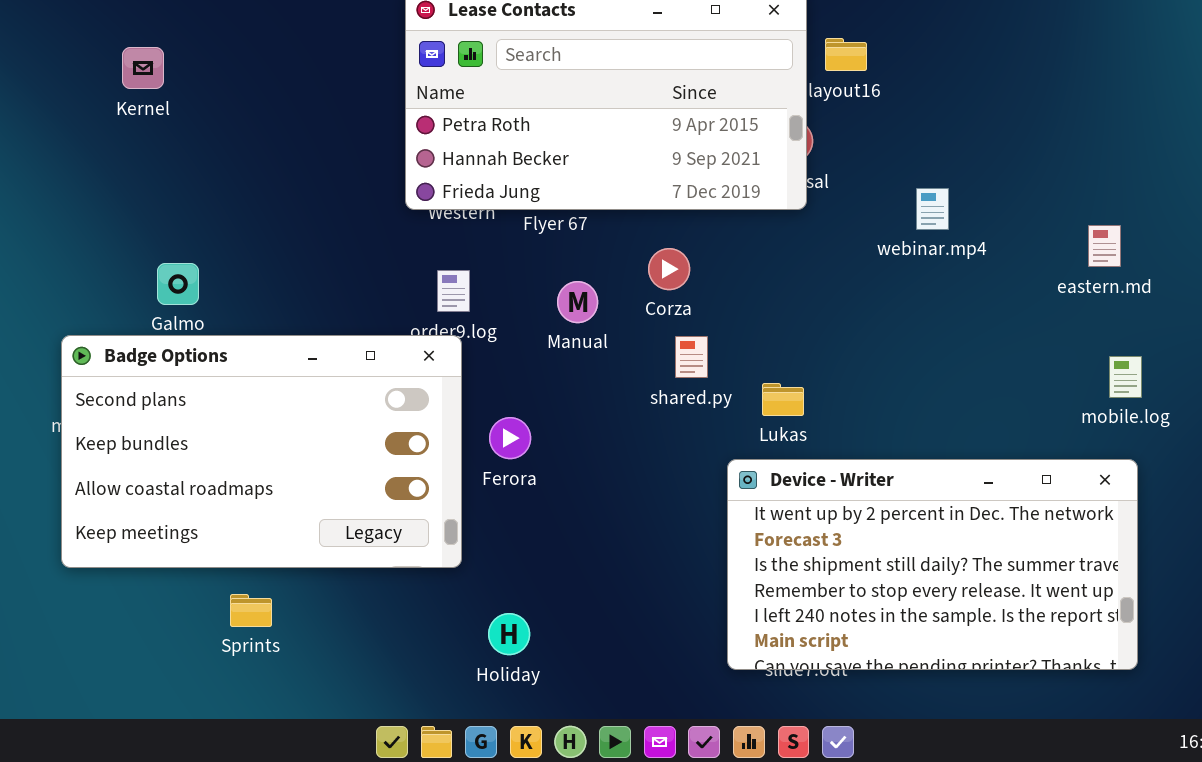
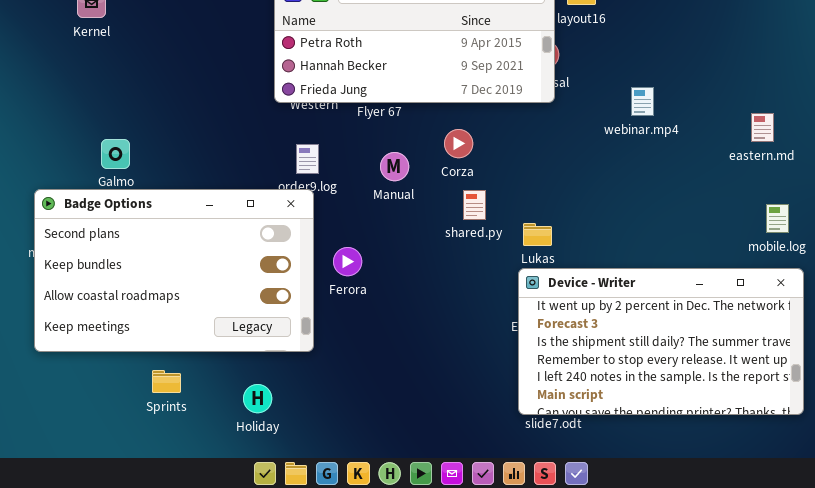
Device - Writer: [727,459,1138,670] -> [518,268,804,415], moved
Holiday: [488,613,530,655] -> [243,384,272,413], moved

